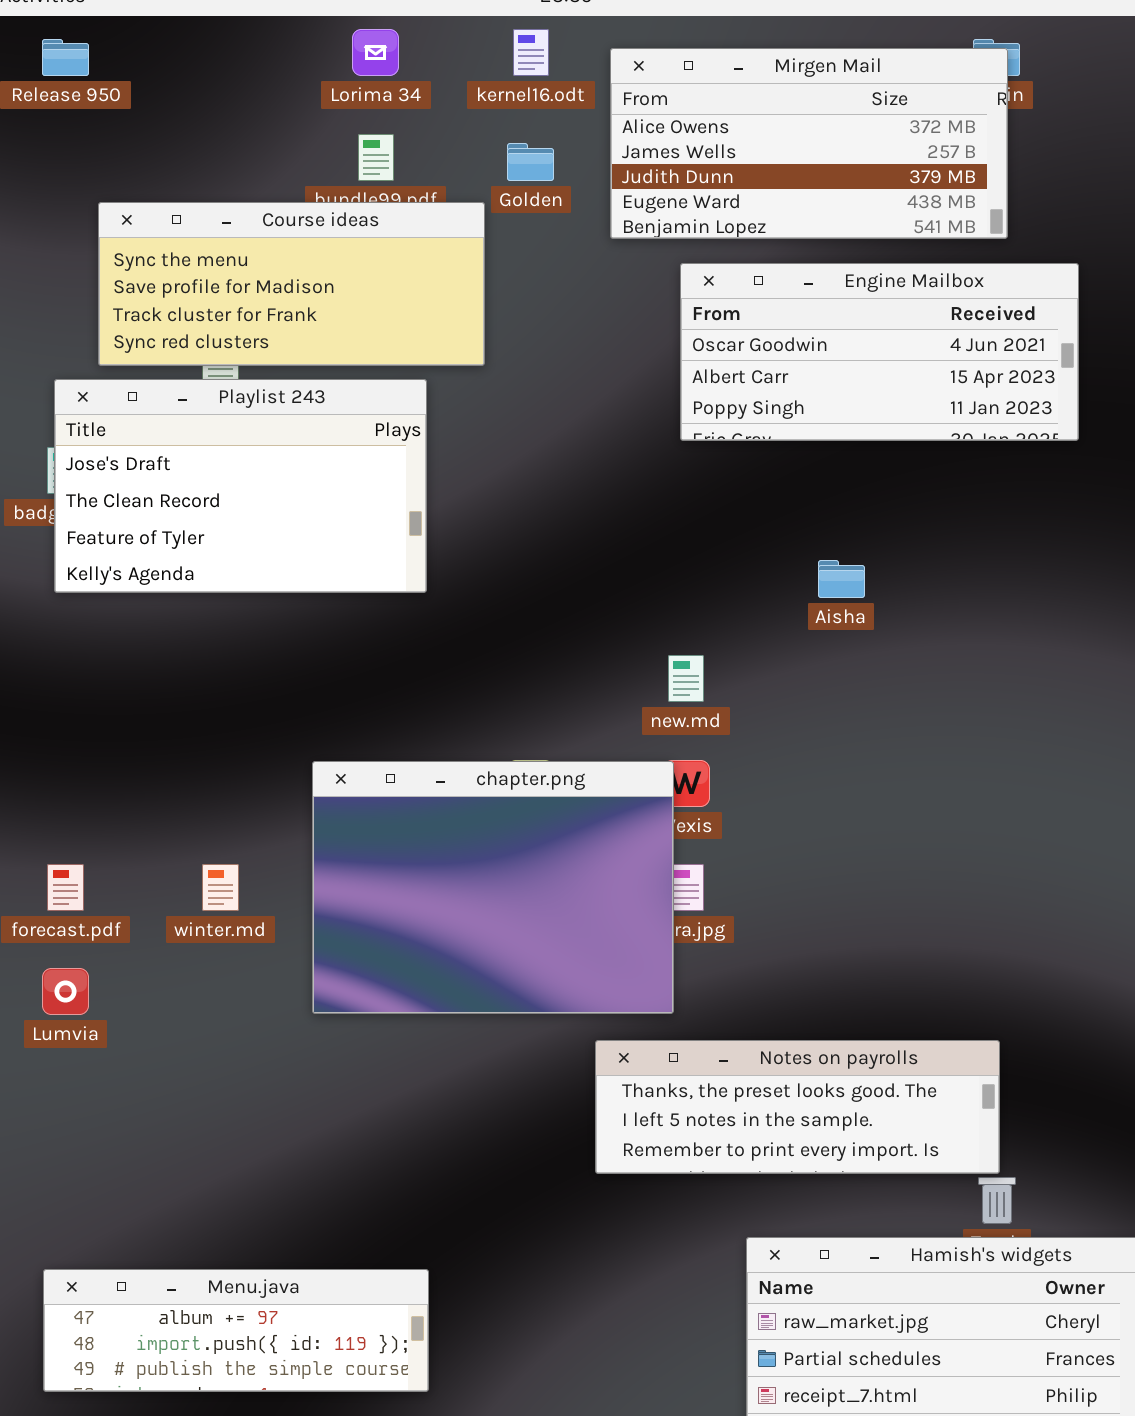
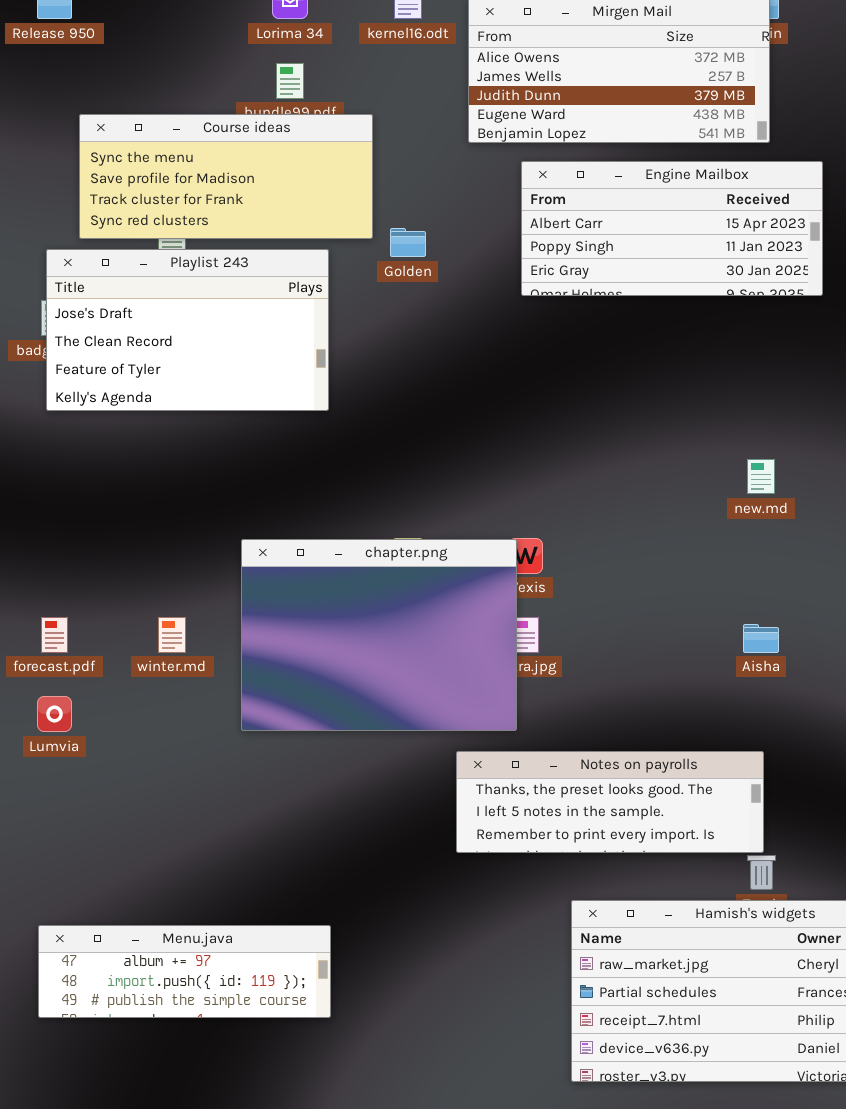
Golden: [507,143,554,181] -> [390,228,426,257], moved
Engine Mailbox: [680,263,1079,441] -> [521,161,823,296], scrolled down 1 row
Aisha: [818,560,865,598] -> [743,624,779,653], moved
new.md: [668,655,704,702] -> [747,459,775,494], moved

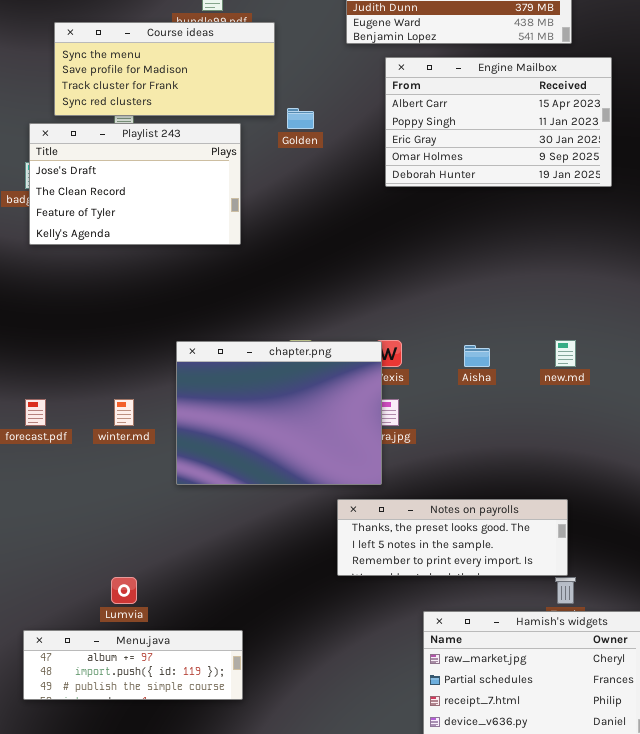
Engine Mailbox: [521,161,823,296] -> [385,57,612,187], resized
new.md: [747,459,775,494] -> [555,340,576,367], moved
Aisha: [743,624,779,653] -> [464,345,490,367], moved
Lumvia: [37,696,72,732] -> [111,577,137,604], moved

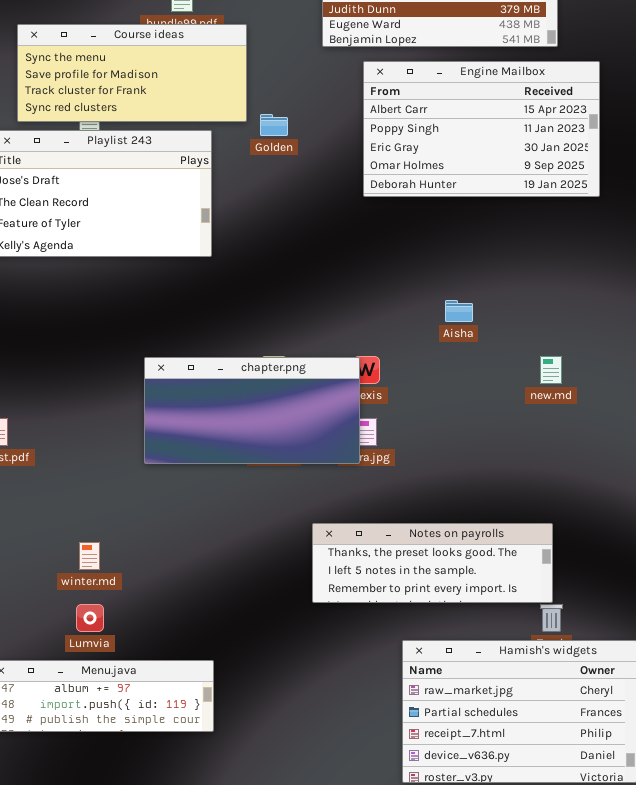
chapter.png: [176,341,382,485] -> [144,357,360,464], resized
Aisha: [464,345,490,367] -> [445,300,473,322], moved
winter.md: [114,399,134,426] -> [79,542,100,570], moved

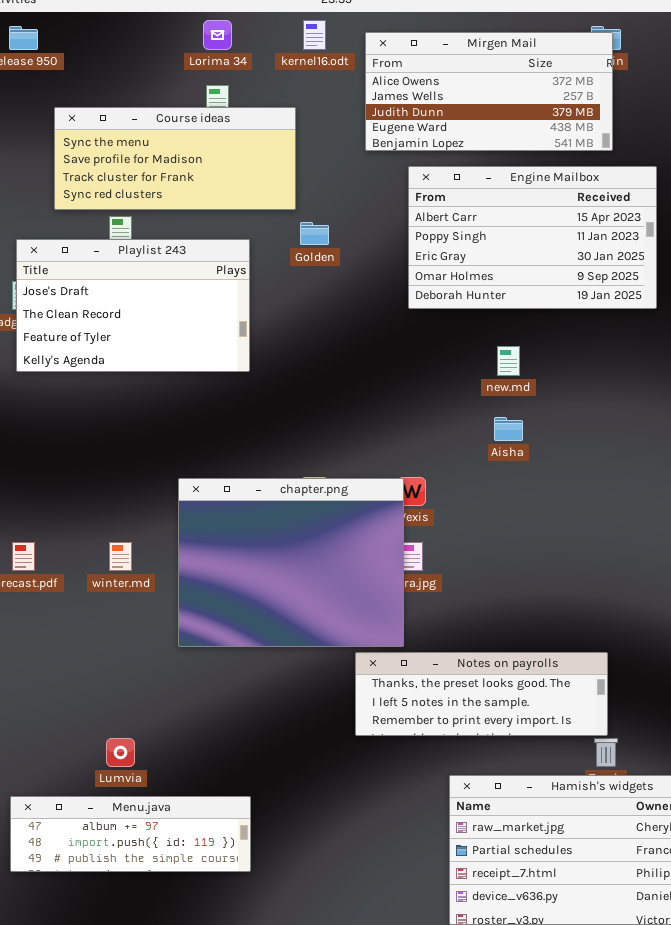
Course ideas: [17,24,247,122] -> [54,107,296,210], moved
new.md: [540,356,562,384] -> [497,346,520,376], moved
chapter.png: [144,357,360,464] -> [178,478,404,647], resized
winter.md: [79,542,100,570] -> [109,542,132,571], moved

